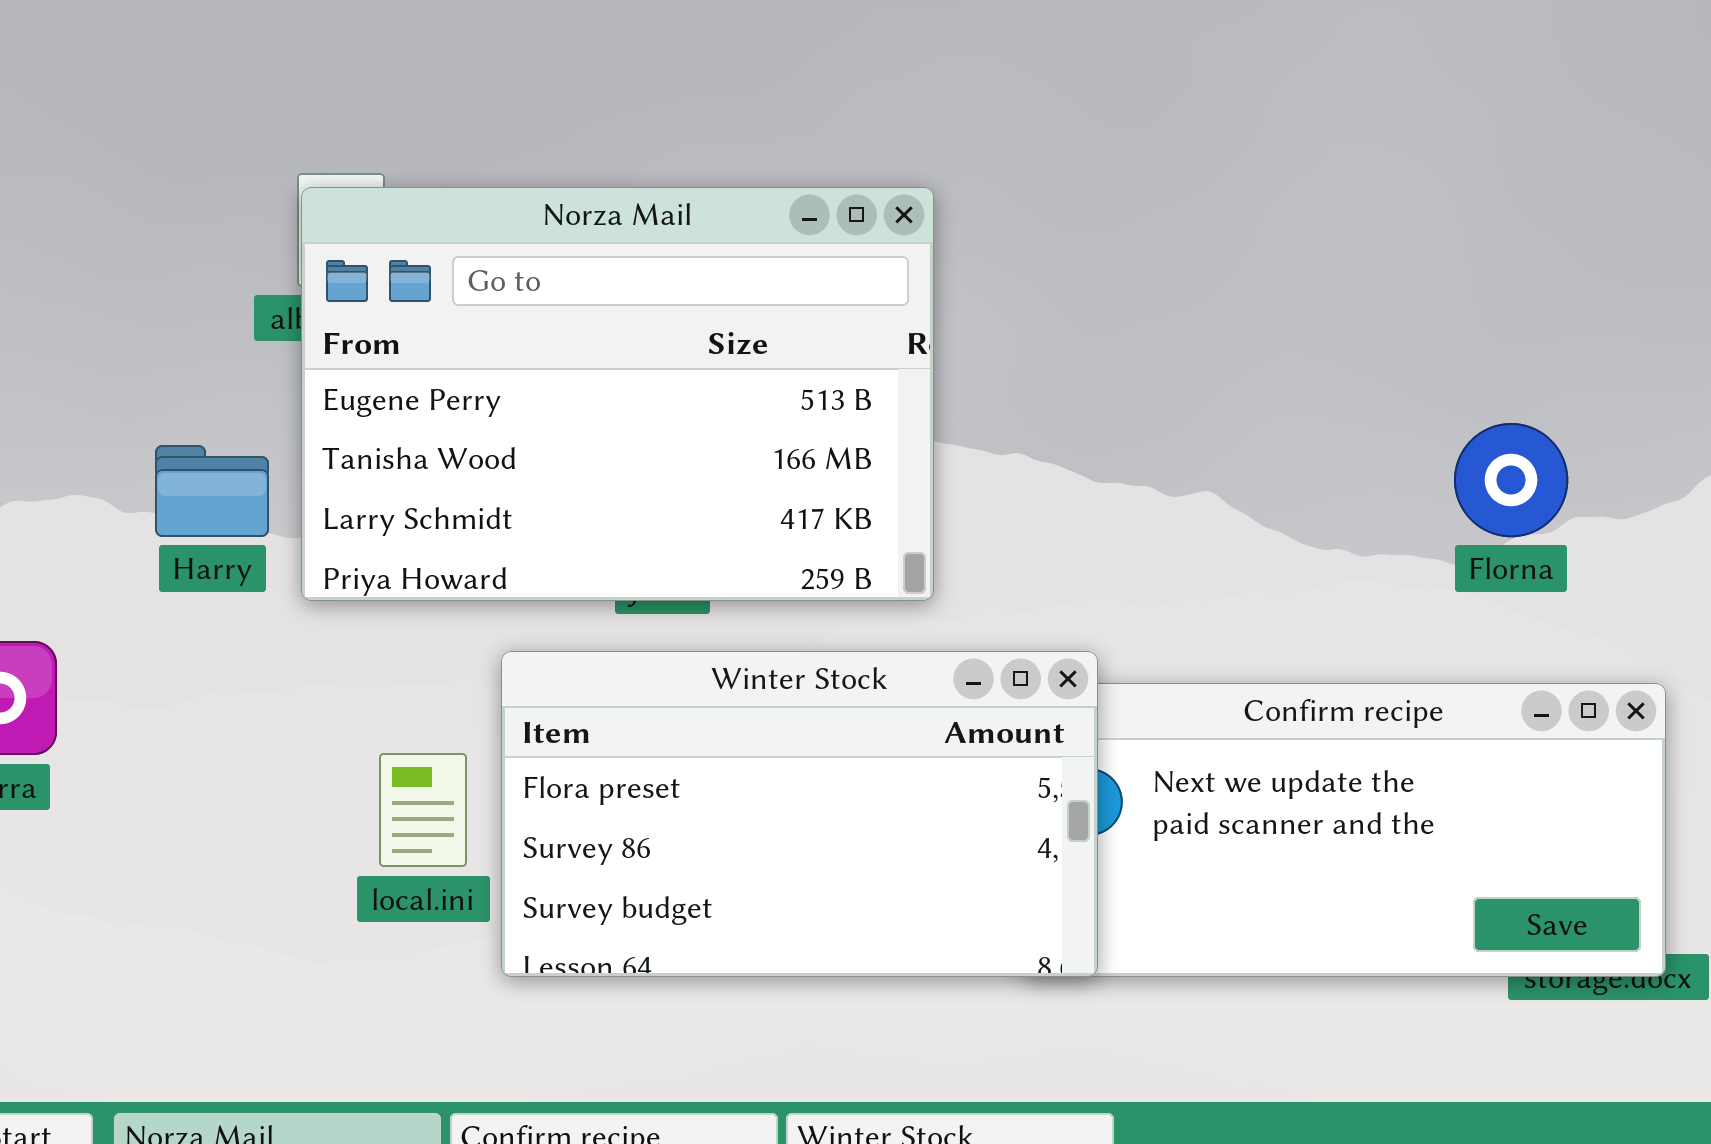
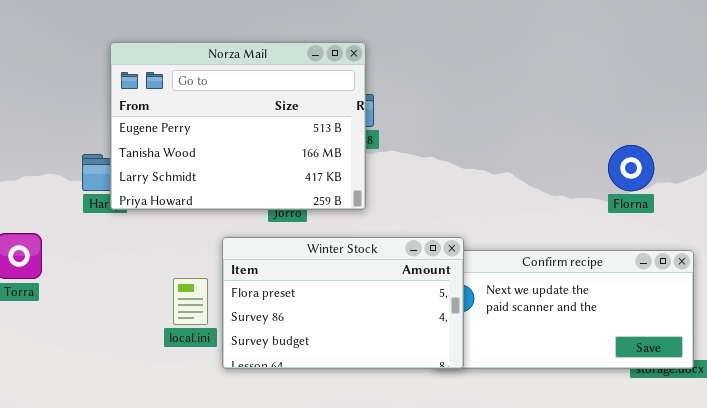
Norza Mail: [301,187,934,601] -> [110,42,366,210], moved

